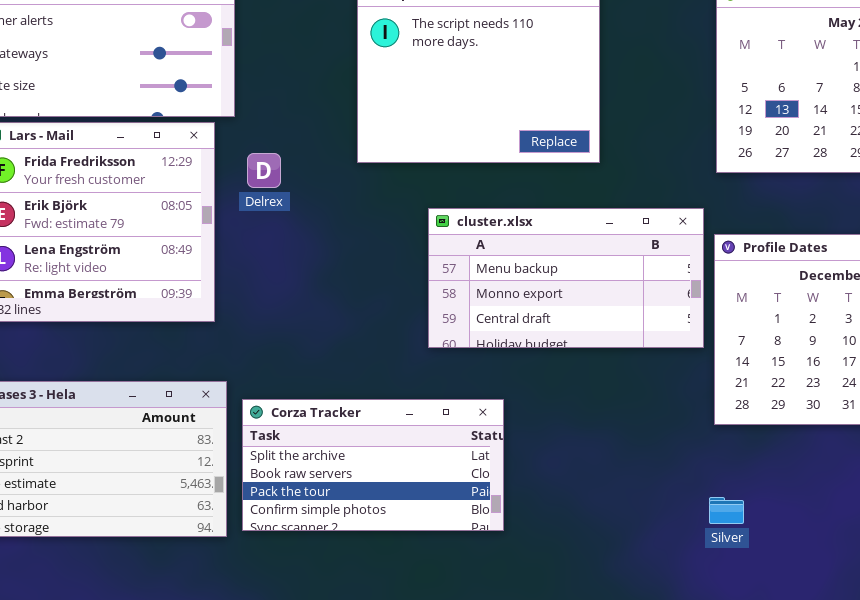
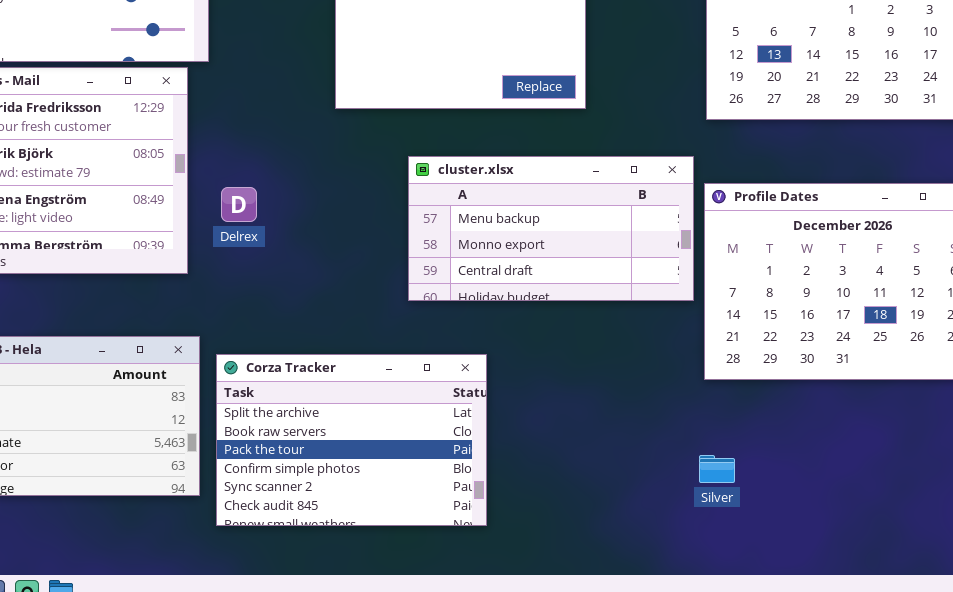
Delrex: [247,153,281,188] -> [221,187,257,222], moved
Corza Tracker: [242,399,504,531] -> [216,354,487,526], resized

